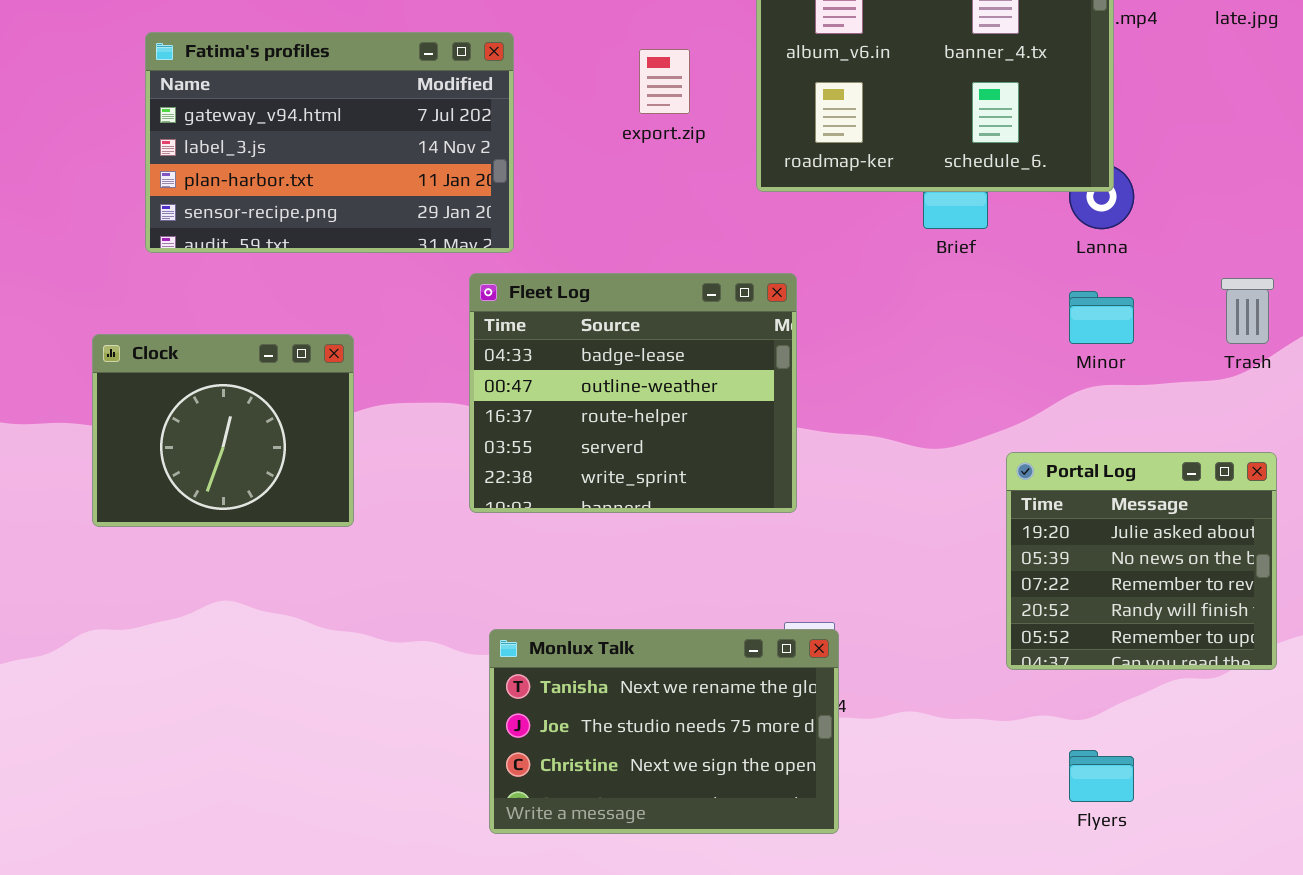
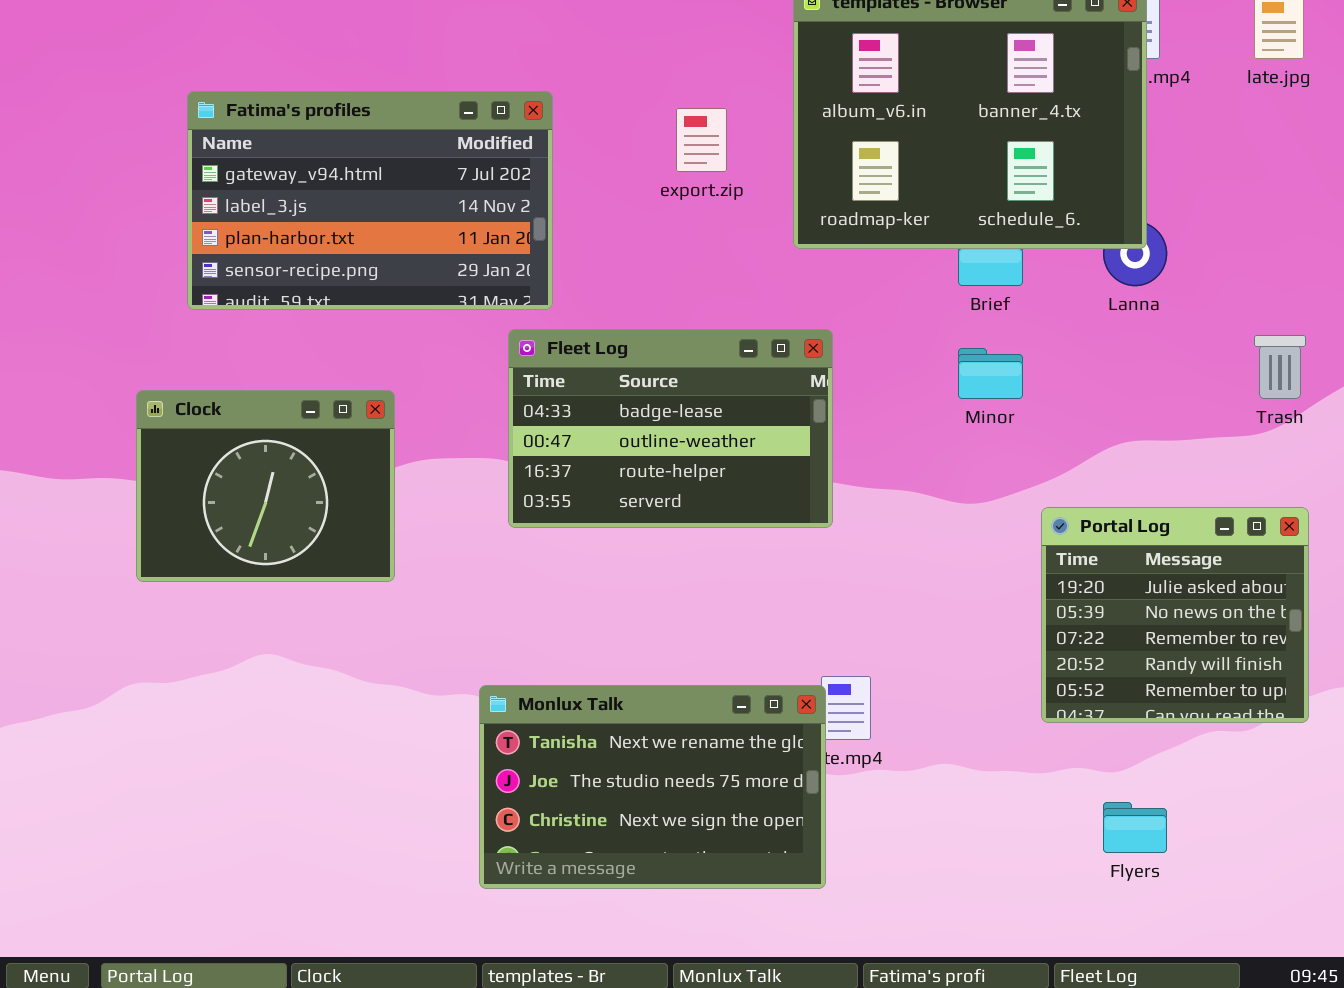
Fleet Log: [469,273,797,513] -> [508,329,833,528], resized
Minor: [1069,291,1134,344] -> [958,348,1023,399], moved
Monlux Talk: [489,629,839,834] -> [479,685,826,889], moved

